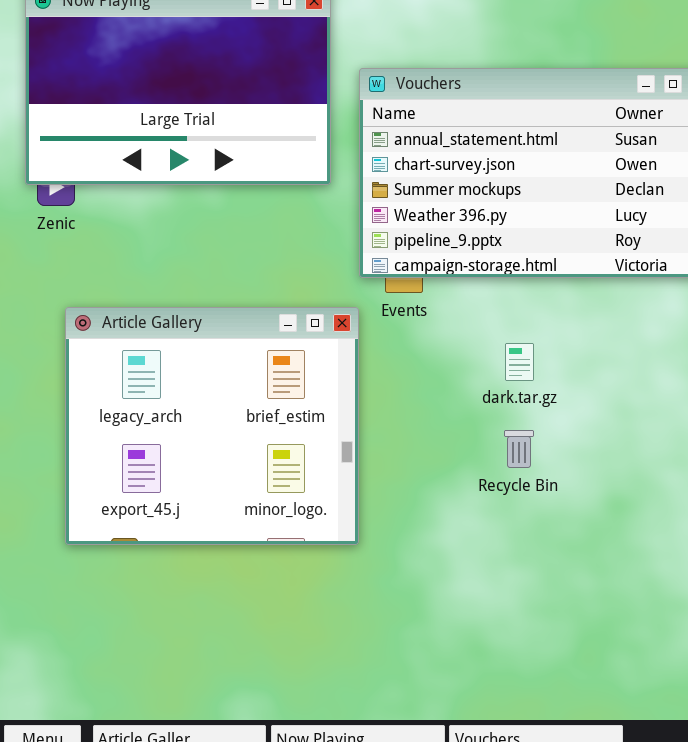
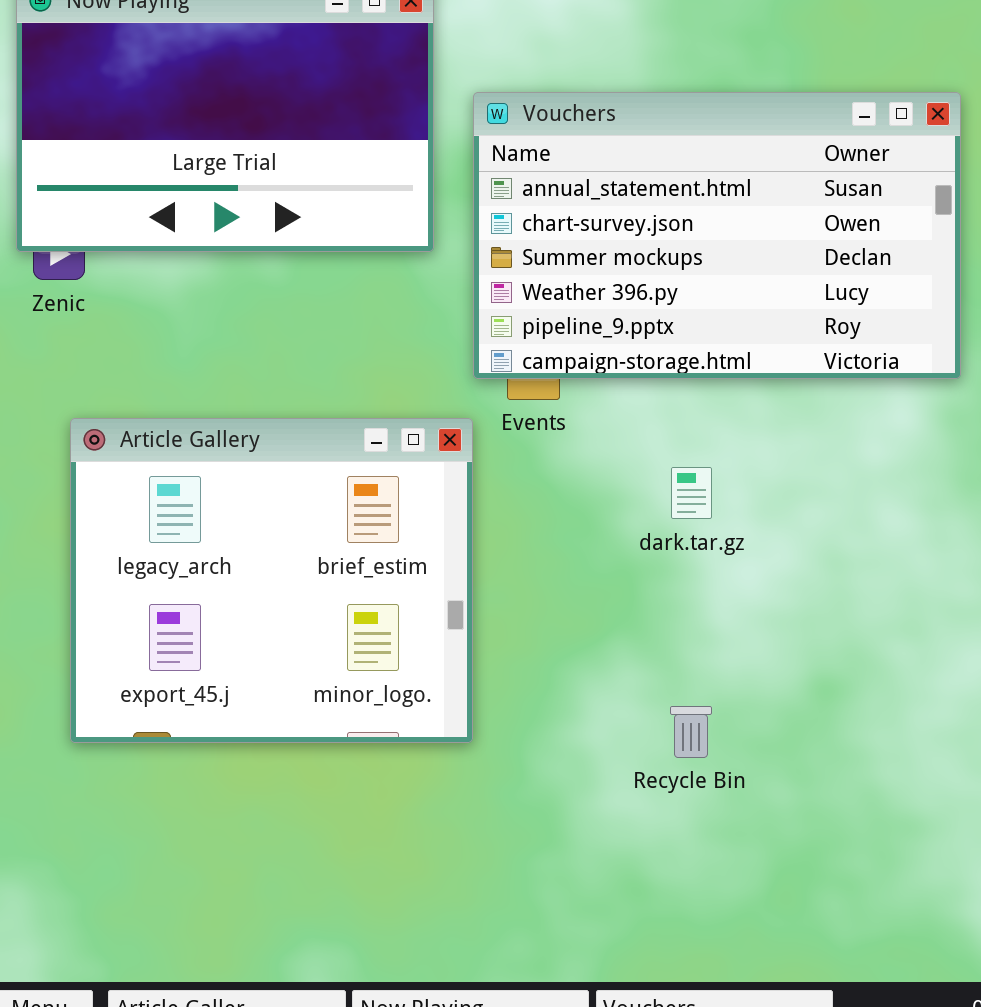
Recycle Bin: [504,430,534,468] -> [670,706,712,758], moved

